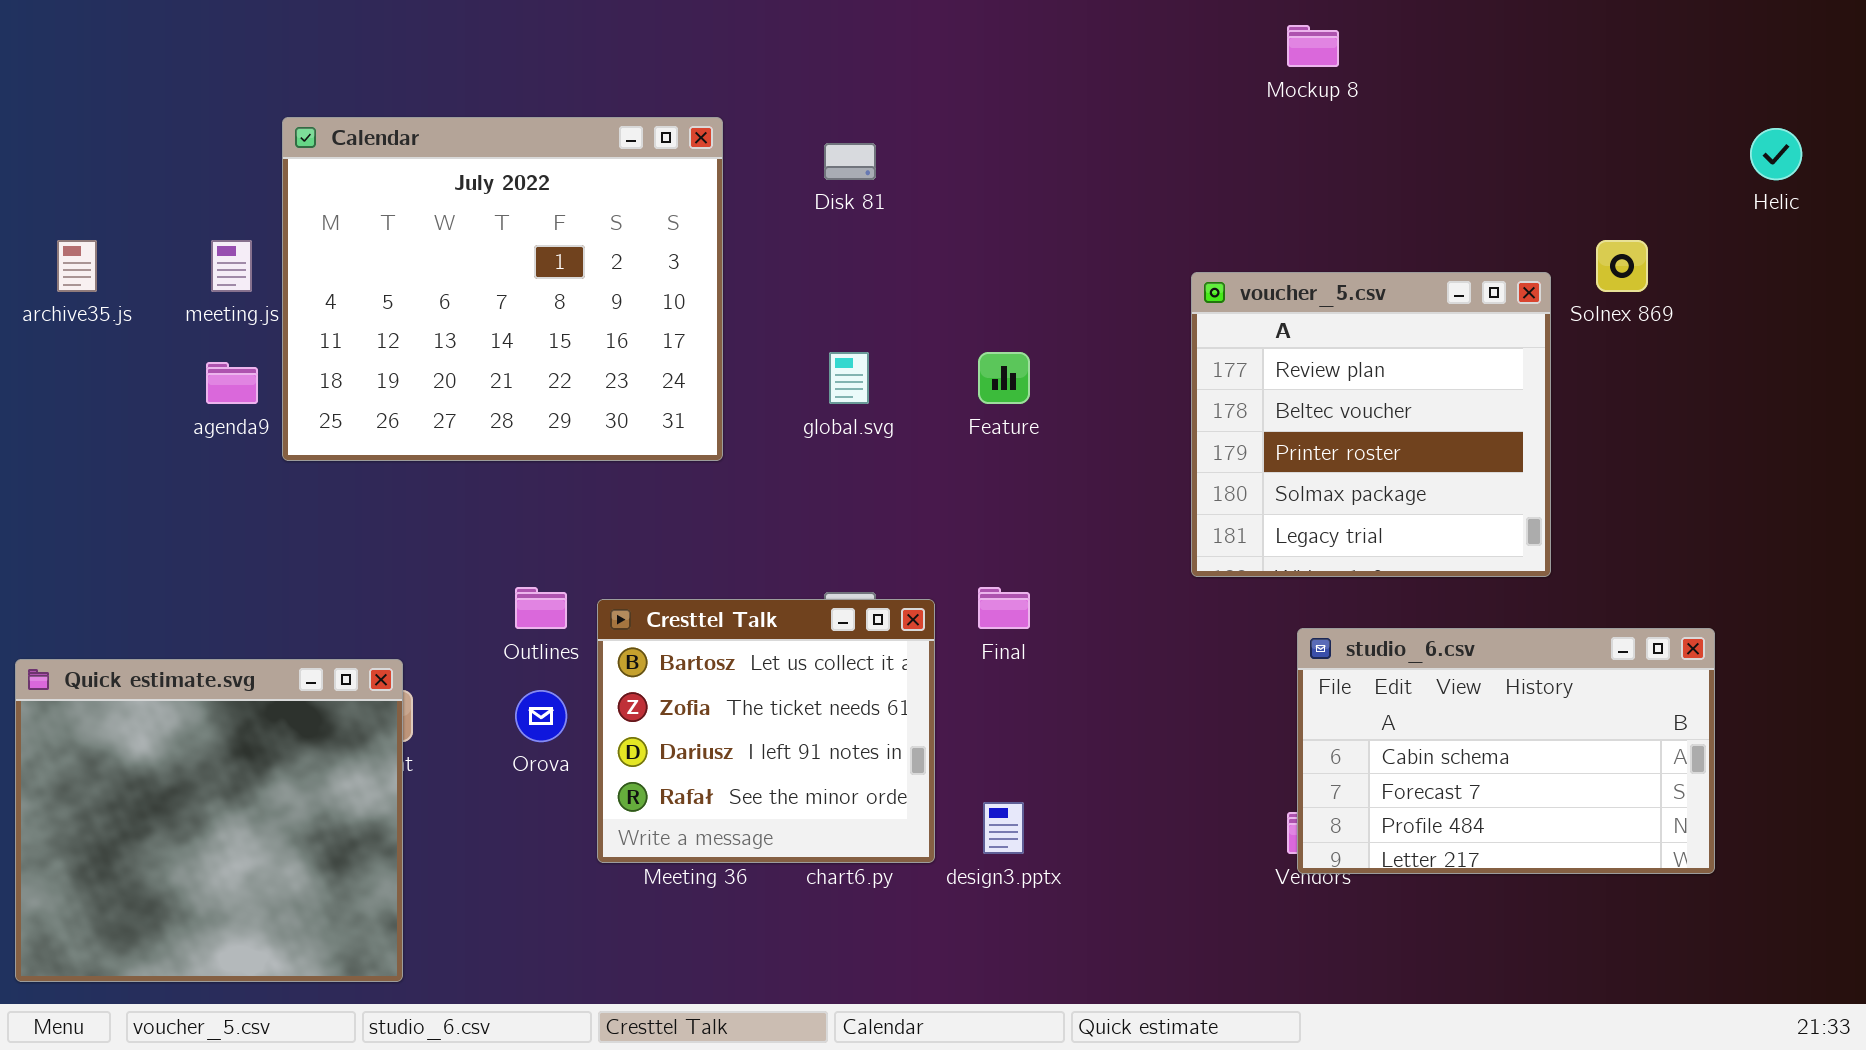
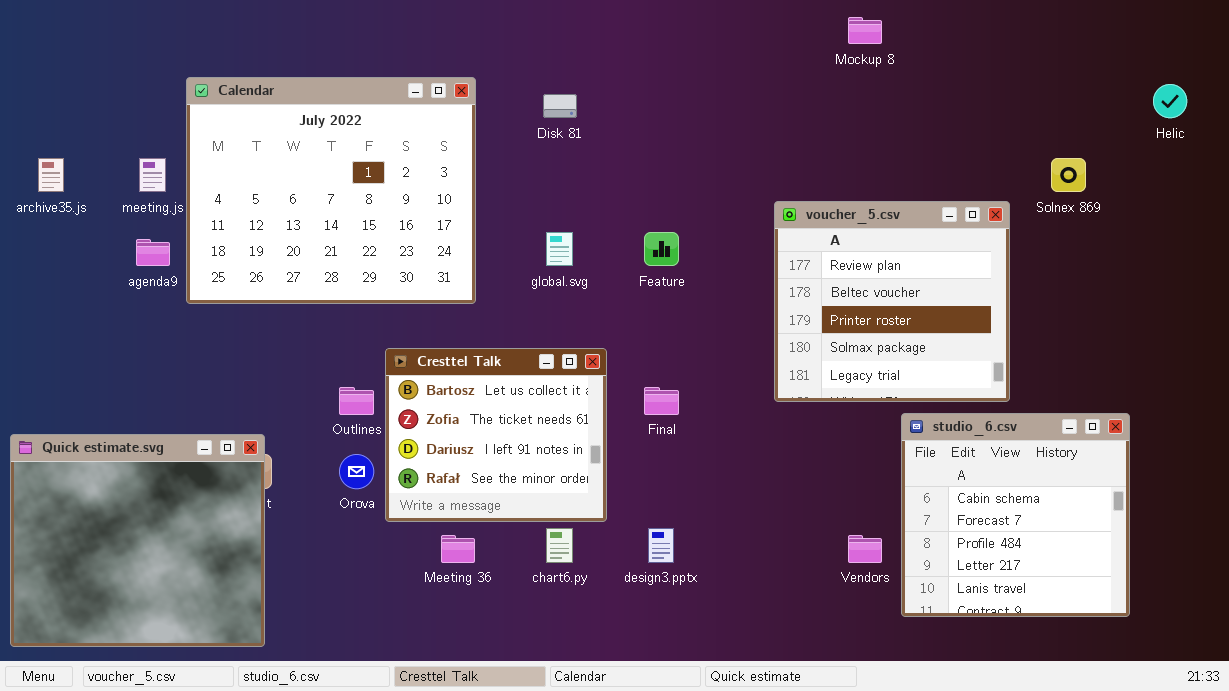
voucher_5.csv: [1191,272,1551,577] -> [774,201,1010,402], moved
Cresttel Talk: [597,599,935,863] -> [385,348,607,522], moved
studio_6.csv: [1297,628,1715,874] -> [901,413,1130,617], resized

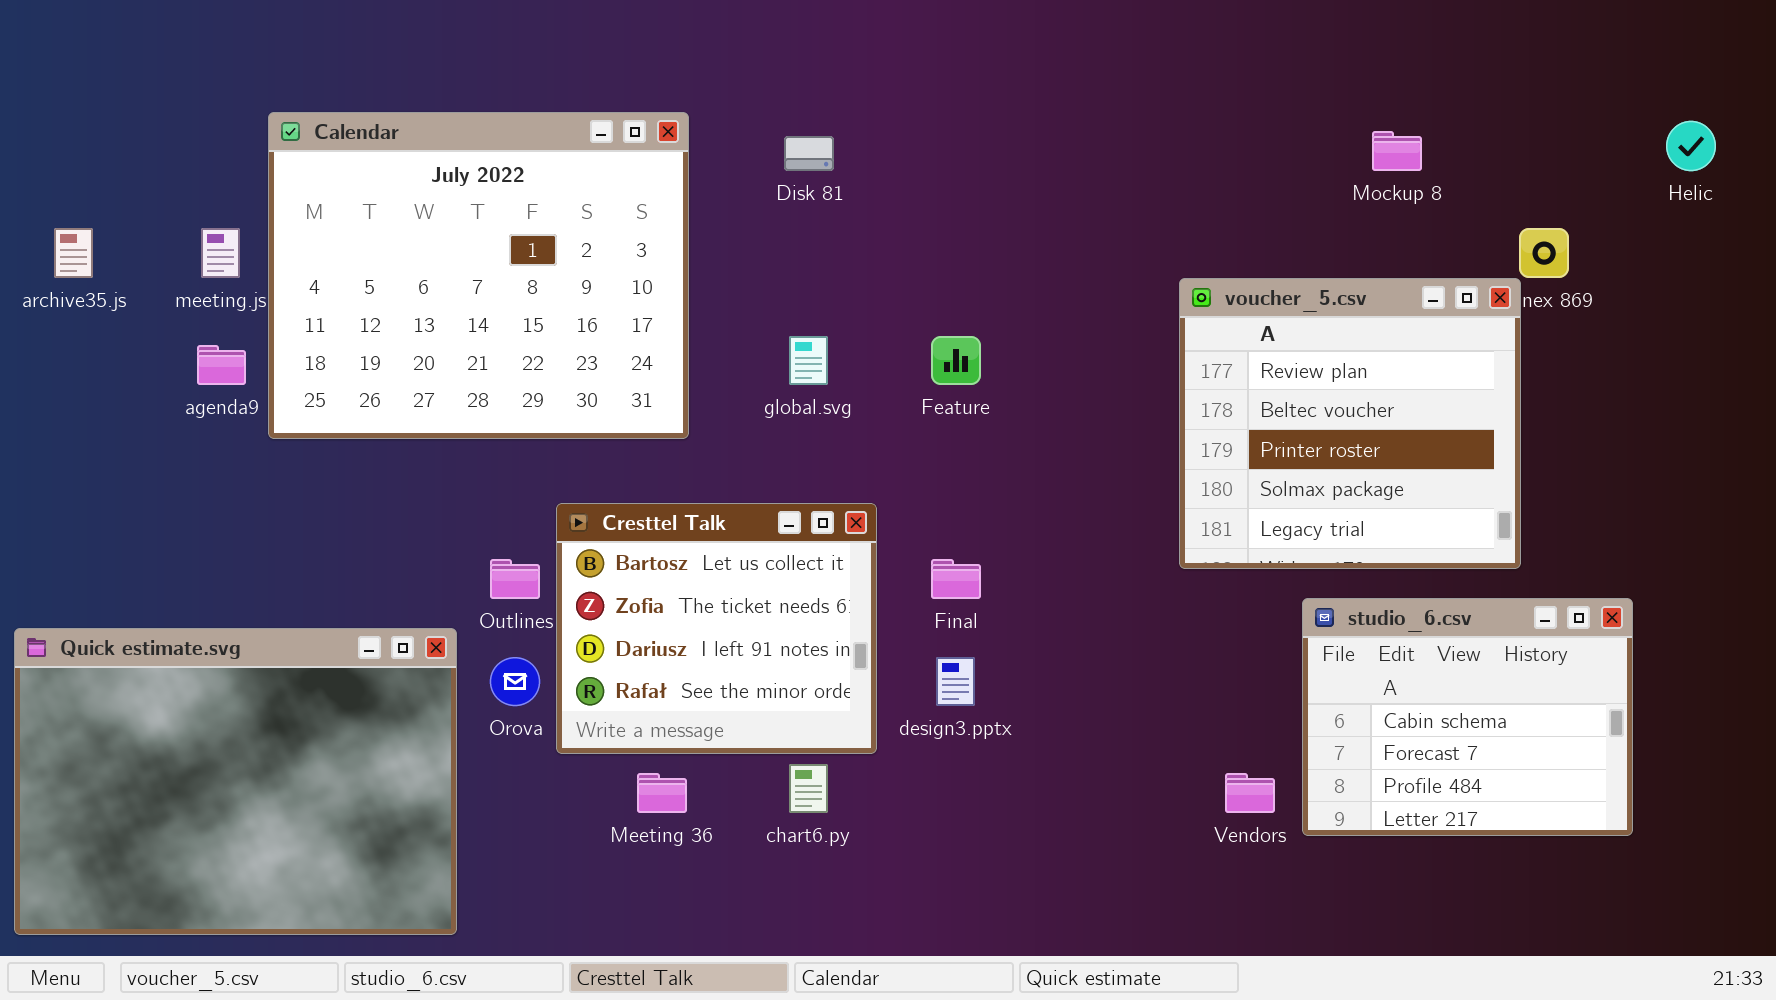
Mockup 8: [848,17,882,44] -> [1372,131,1422,171], moved
voucher_5.csv: [774,201,1010,402] -> [1179,278,1521,569], moved
studio_6.csv: [901,413,1130,617] -> [1302,598,1633,836], resized
Quick estimate.svg: [10,434,265,647] -> [14,628,457,935], resized
design3.pptx: [648,528,674,563] -> [936,657,975,706], moved

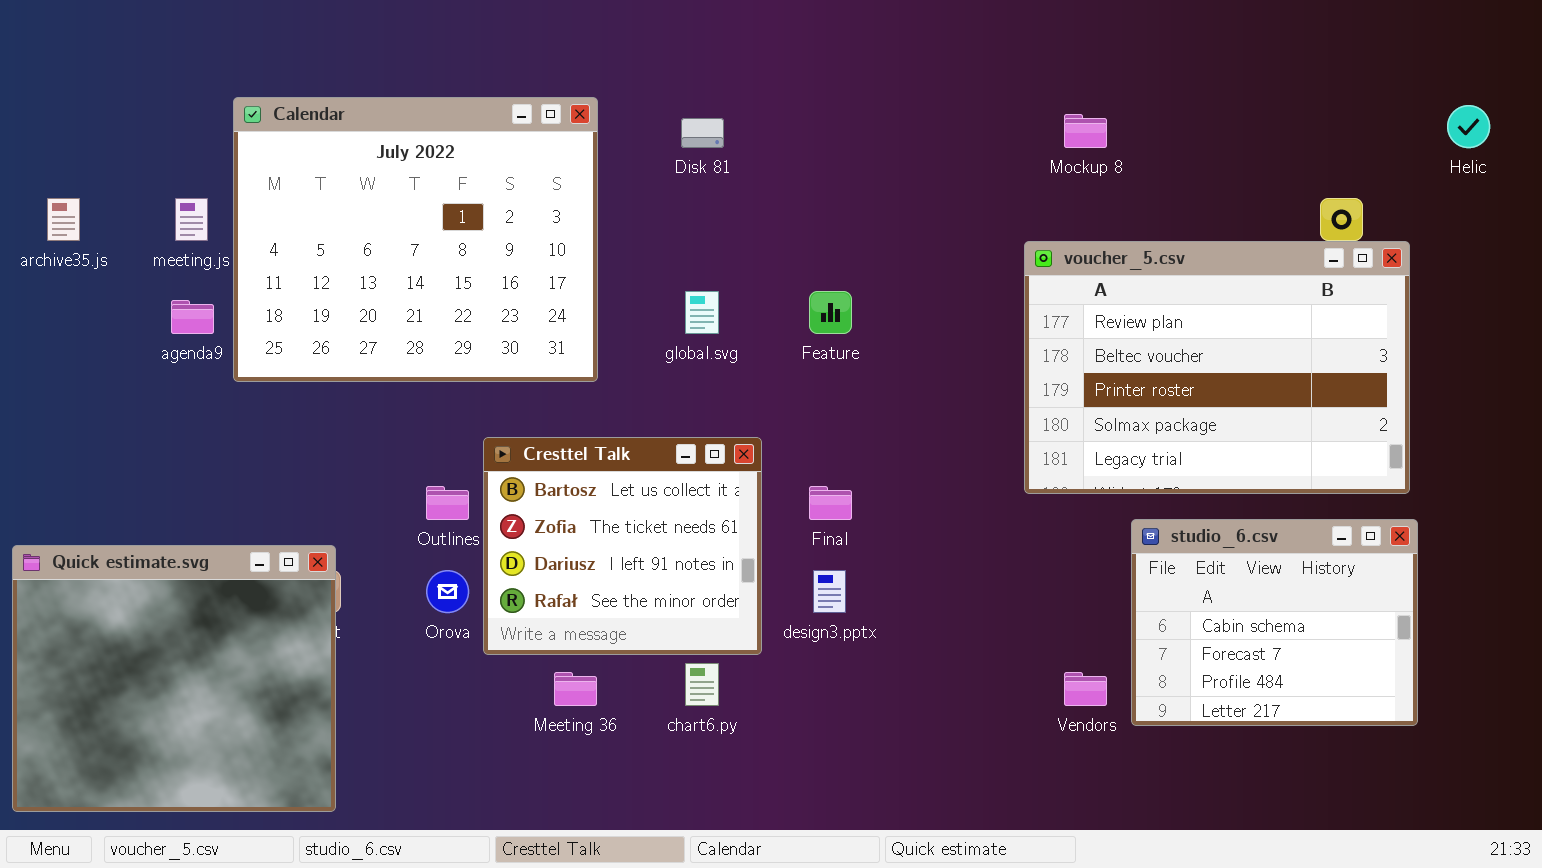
Mockup 8: [1372,131,1422,171] -> [1064,114,1107,148], moved
voucher_5.csv: [1179,278,1521,569] -> [1024,241,1410,494], resized
Quick estimate.svg: [14,628,457,935] -> [12,545,336,812], resized

